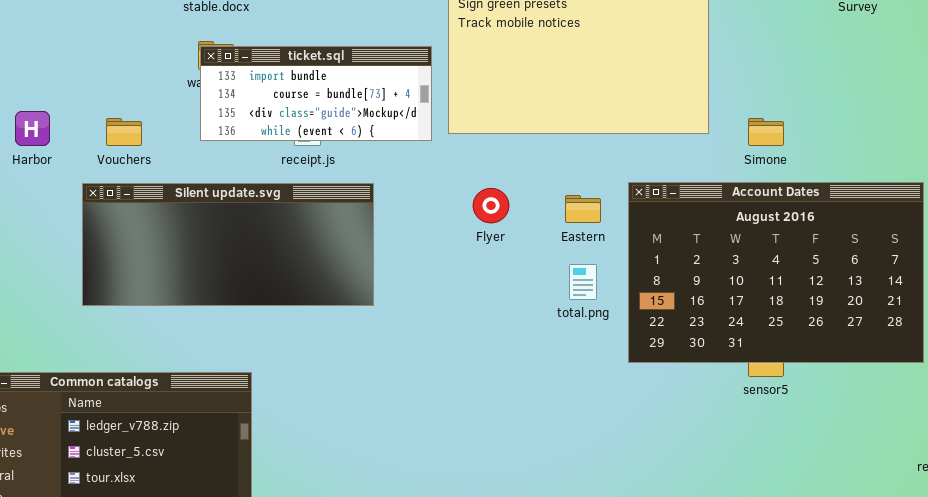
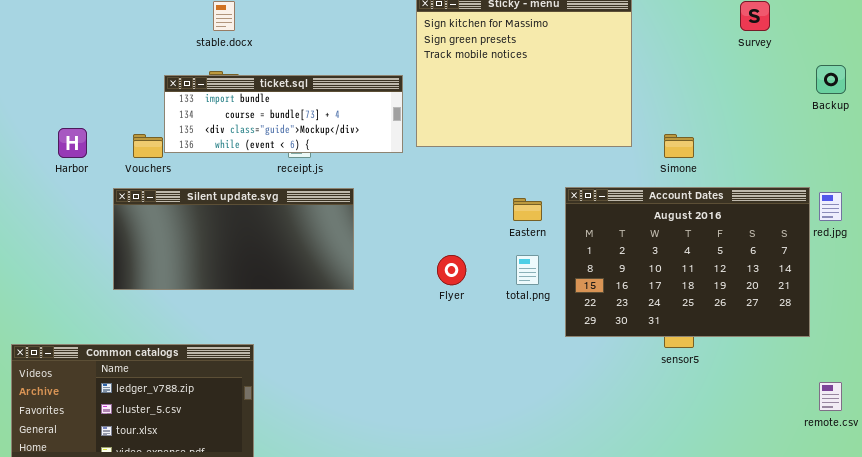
ticket.sql: [200,46,432,141] -> [164,75,403,153], resized
Flyer: [473,188,509,223] -> [437,255,466,285], moved

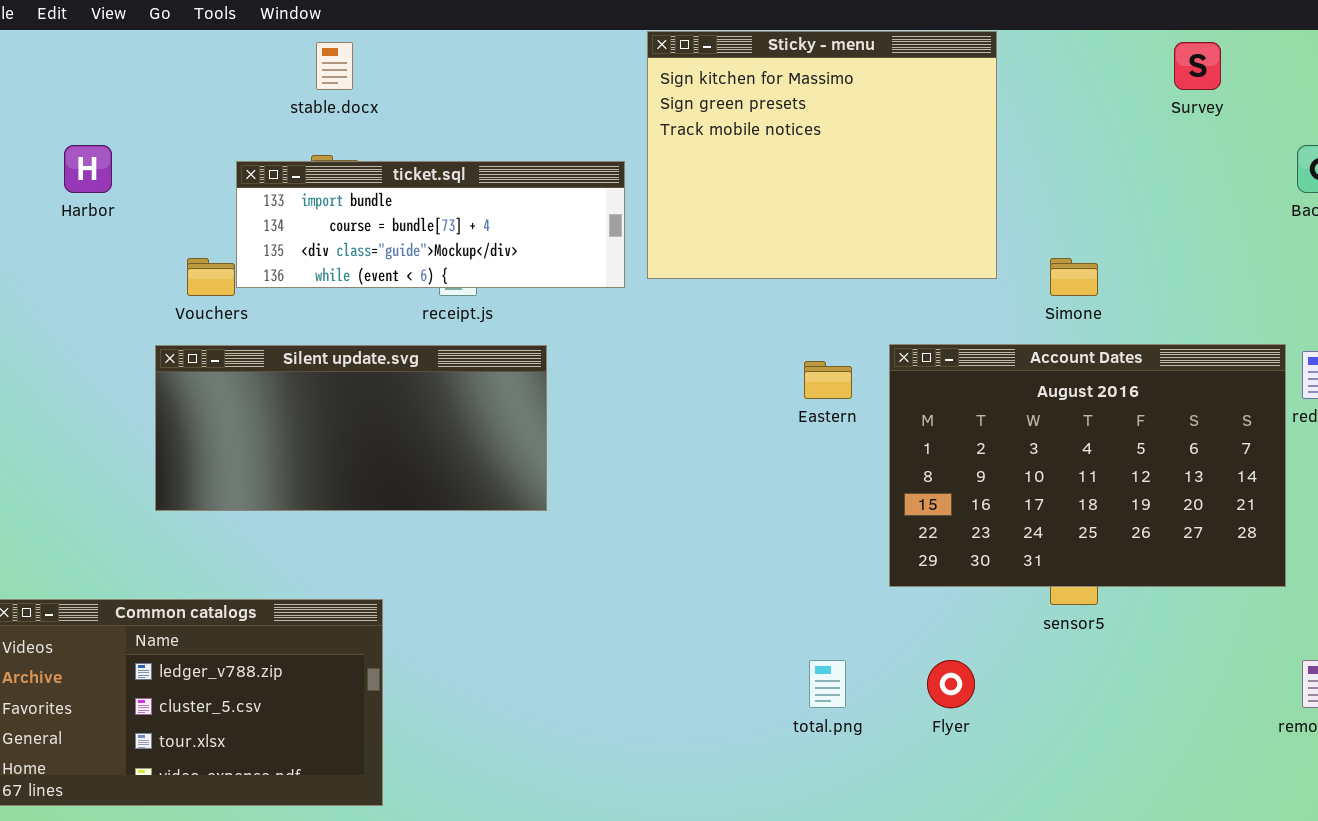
Harbor: [58,128,87,158] -> [64,145,112,193], moved
Flyer: [437,255,466,285] -> [927,660,975,708], moved
total.png: [516,255,539,285] -> [809,660,846,708], moved

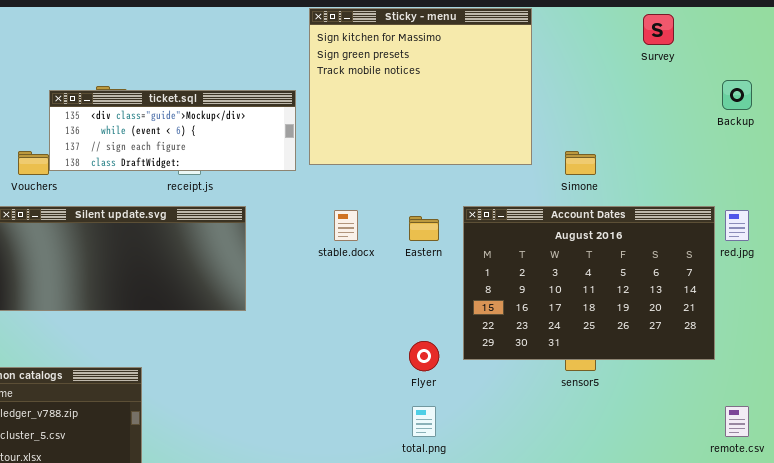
stable.docx: [316,42,353,90] -> [334,210,358,241], moved
ticket.sql: [236,161,625,288] -> [49,90,296,171], scrolled down 2 rows
Flyer: [927,660,975,708] -> [409,341,439,371], moved

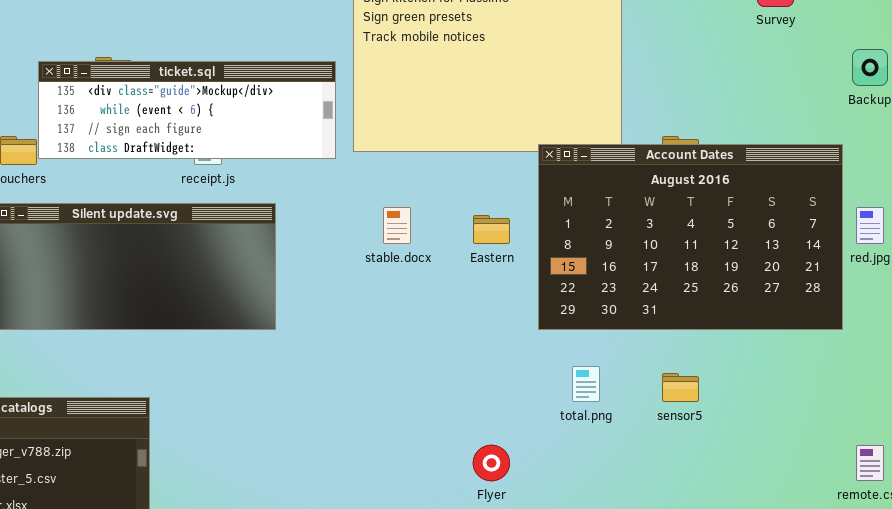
Account Dates: [463,206,715,360] -> [538,144,843,330], moved
Flyer: [409,341,439,371] -> [473,445,510,481], moved
total.png: [412,406,436,437] -> [572,366,600,402], moved

